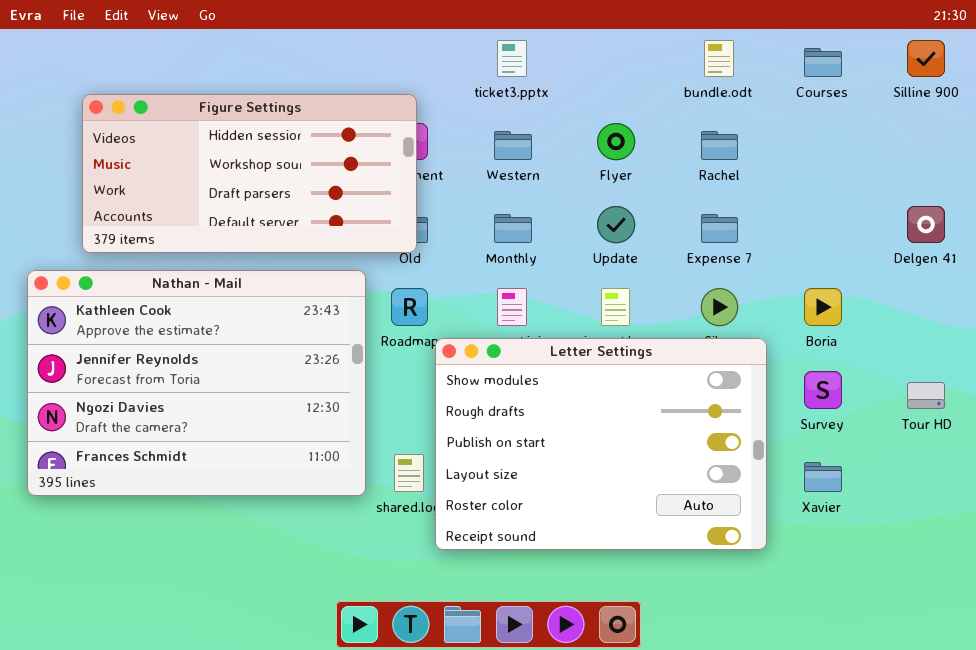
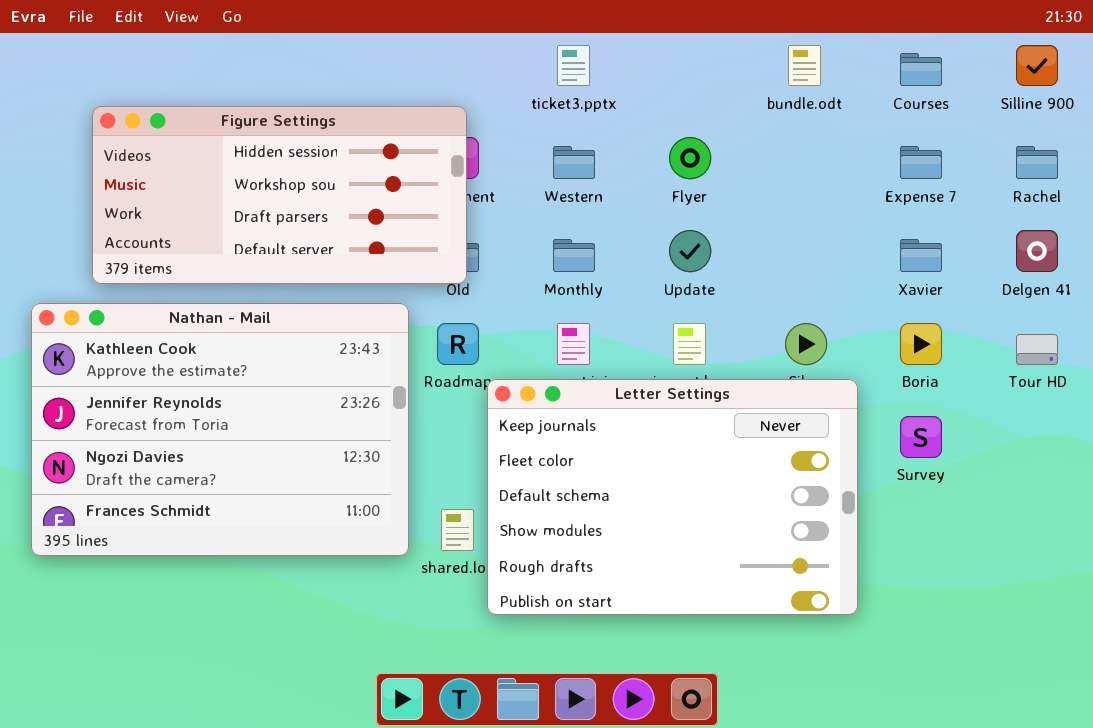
Rachel: [701,131,738,160] -> [1016,146,1058,179], moved
Expense 7: [701,214,738,243] -> [900,146,942,179], moved
Letter Settings: [435,338,767,550] -> [487,379,858,615], scrolled up 3 rows
Tour HD: [907,382,945,409] -> [1016,334,1058,365], moved
Xavier: [804,462,842,492] -> [900,239,942,272], moved

